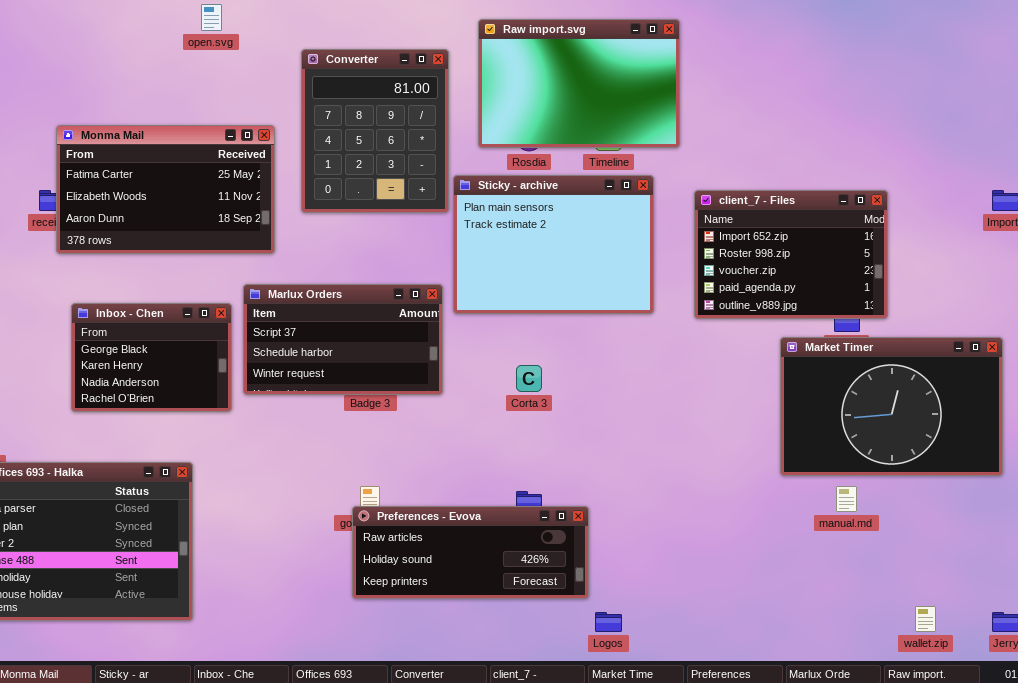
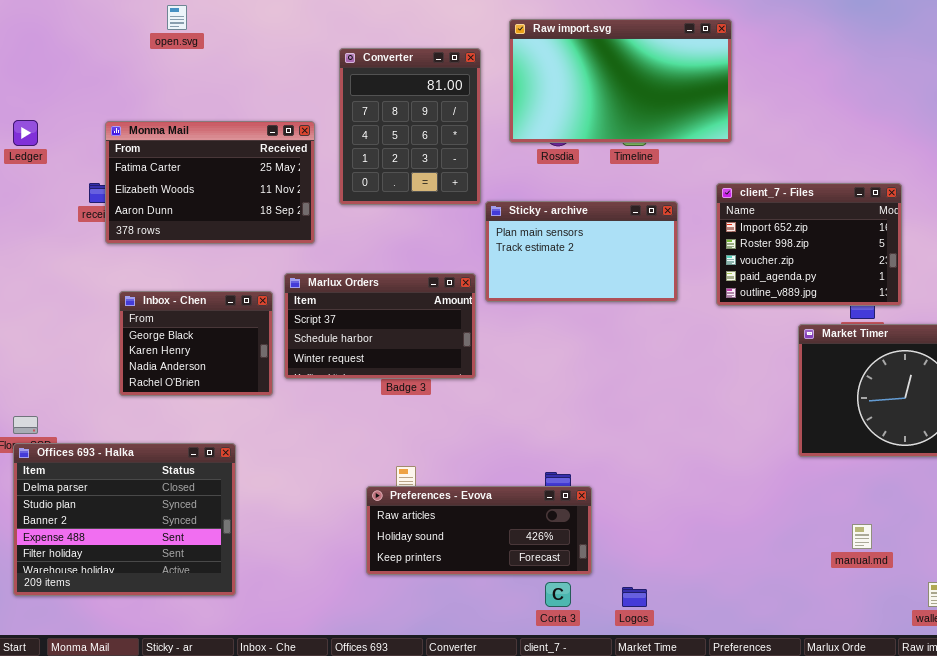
open.svg: [201,4,222,31] -> [167,5,187,30], moved
Raw import.svg: [478,19,680,148] -> [509,19,732,143], resized
Sticky - archive: [453,175,654,314] -> [485,201,678,302], resized
Corta 3: [516,365,542,392] -> [545,582,571,607], moved
manual.md: [836,486,857,512] -> [852,524,872,549], moved
Preferences - Evova: [352,506,589,599] -> [366,486,592,575], moved

